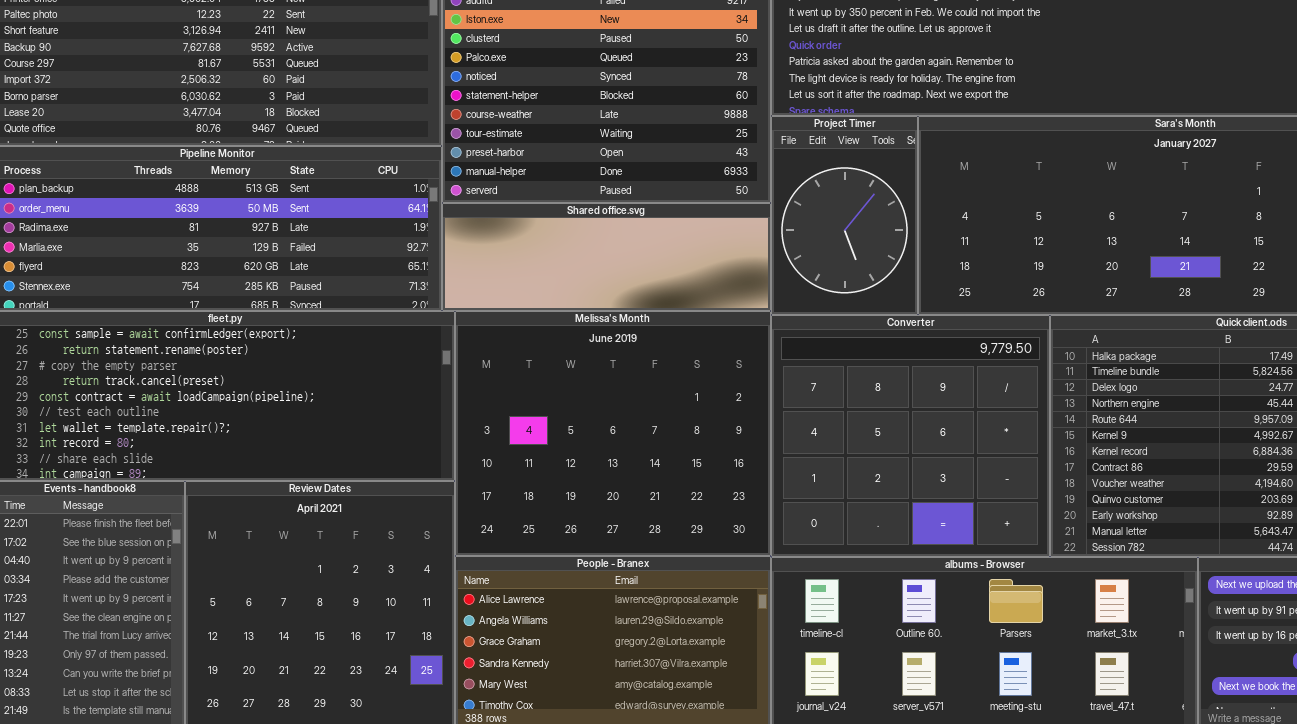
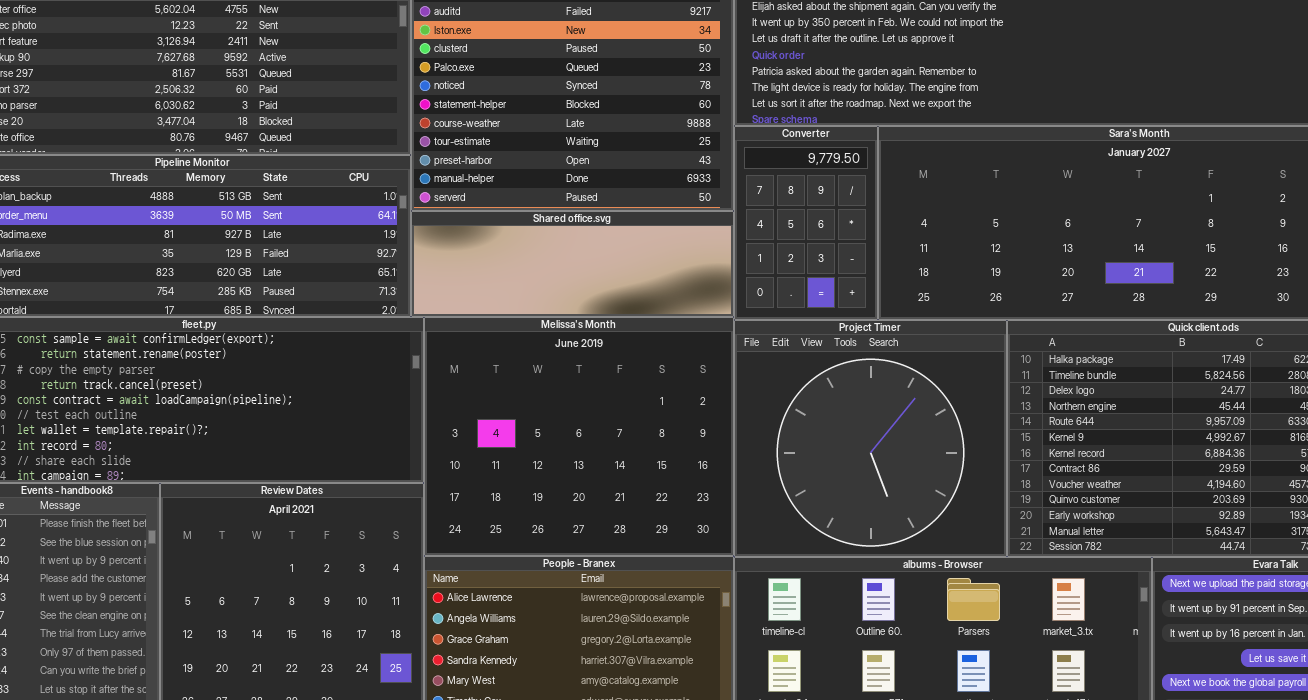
Project Timer: [771,116,918,315] -> [734,320,1007,557], moved, resized
Converter: [771,315,1050,557] -> [734,126,878,320], moved, resized

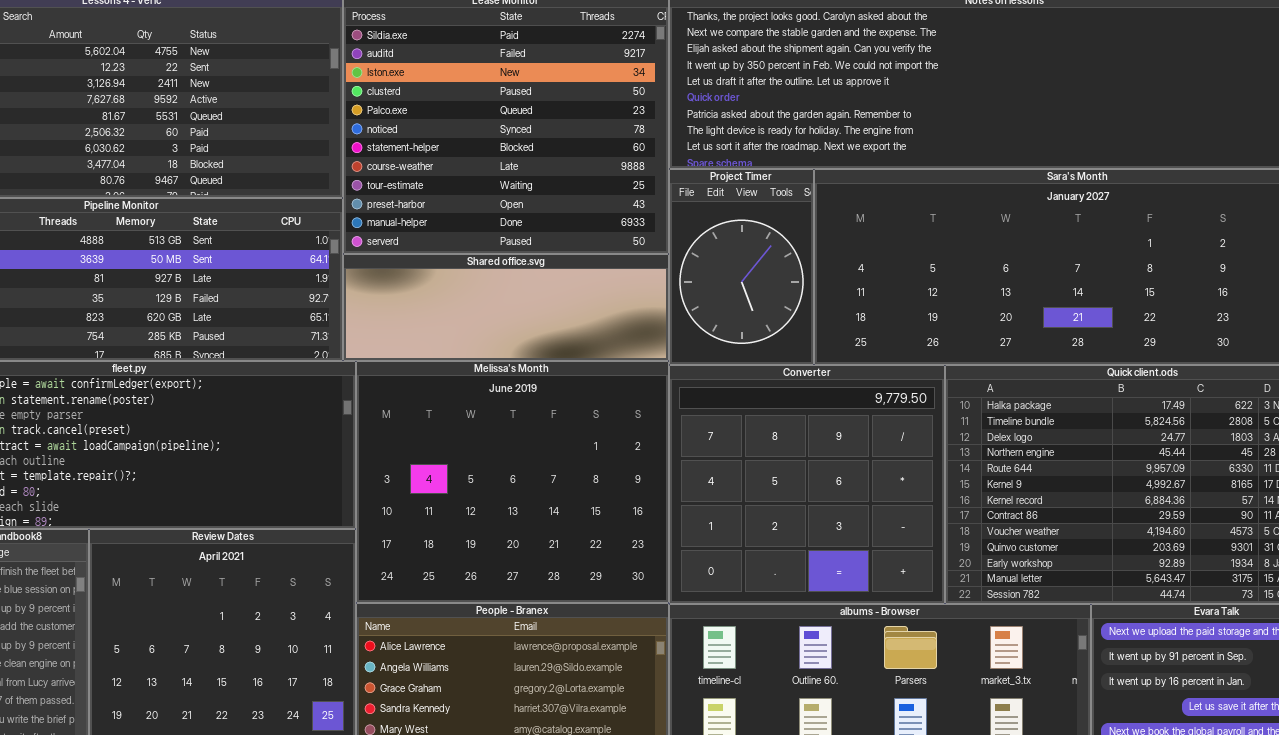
Converter: [734,126,878,320] -> [669,365,945,604], moved, resized
Project Timer: [734,320,1007,557] -> [669,169,814,365], moved, resized

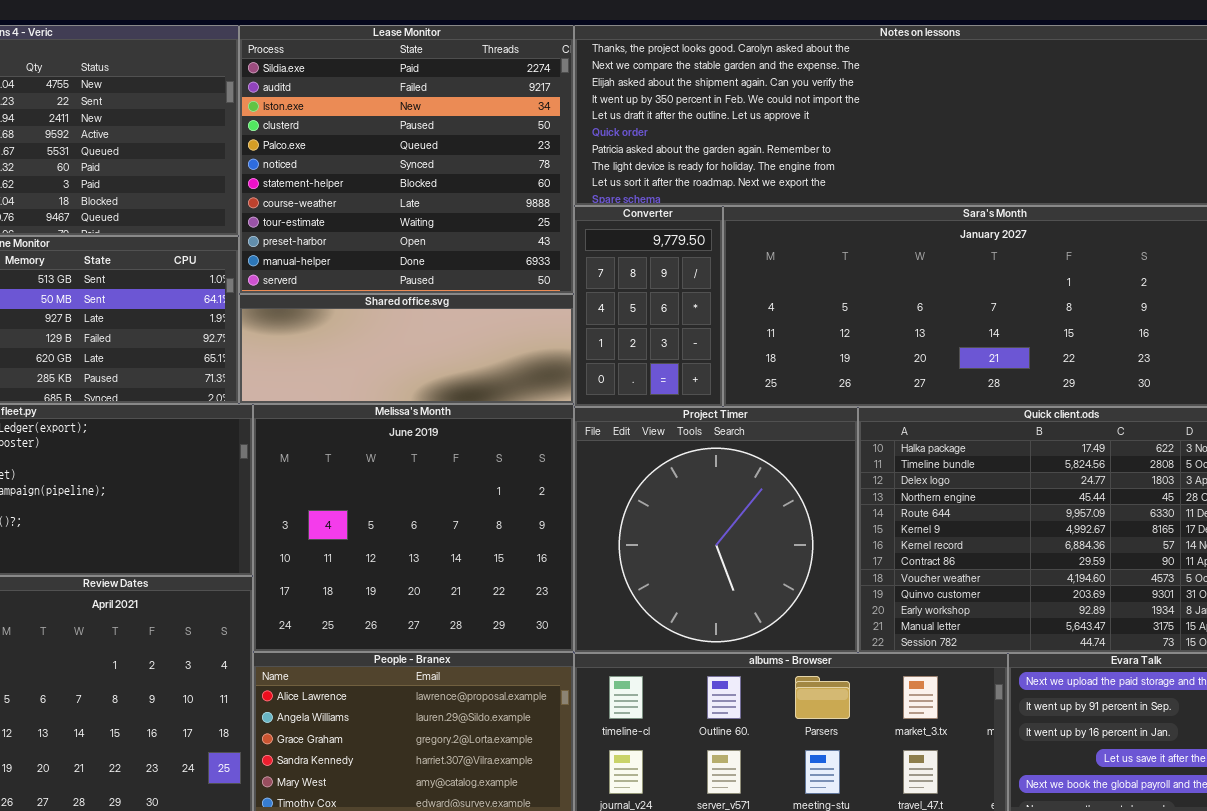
Project Timer: [669,169,814,365] -> [574,407,858,653], moved, resized
Converter: [669,365,945,604] -> [574,206,723,407], moved, resized

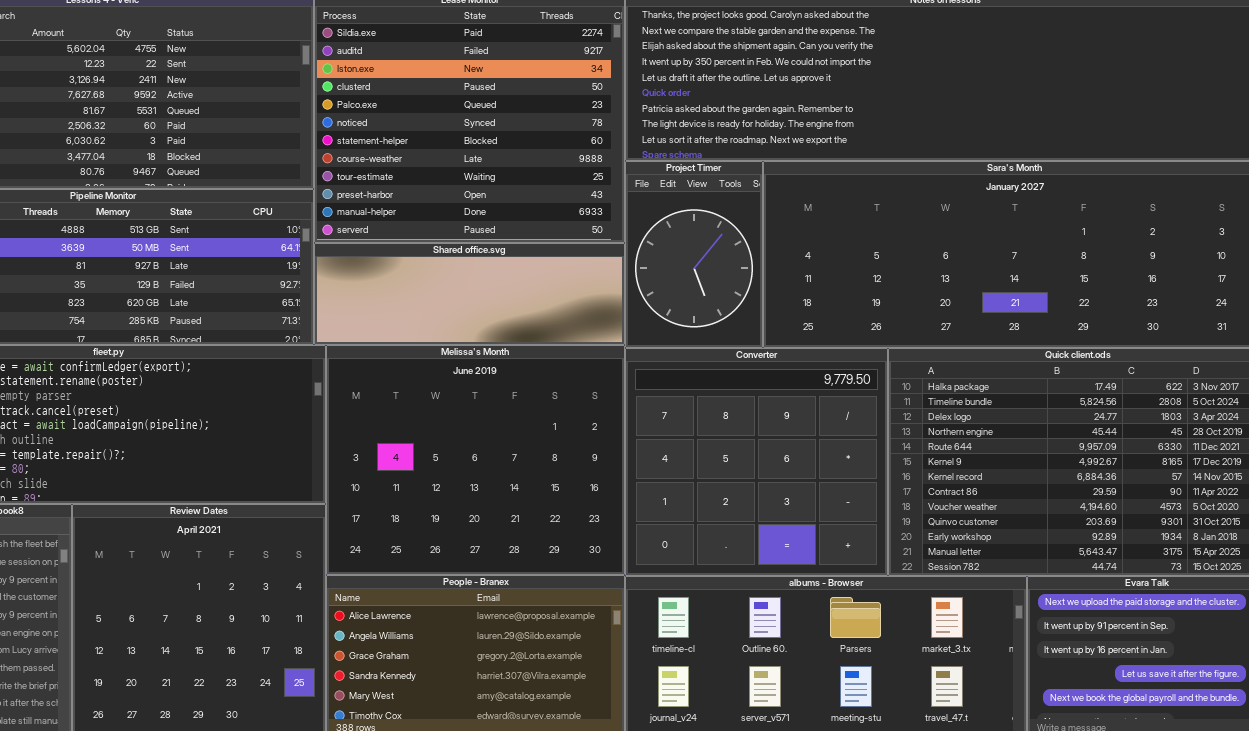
Converter: [574,206,723,407] -> [625,348,888,576], moved, resized
Project Timer: [574,407,858,653] -> [625,161,763,348], moved, resized

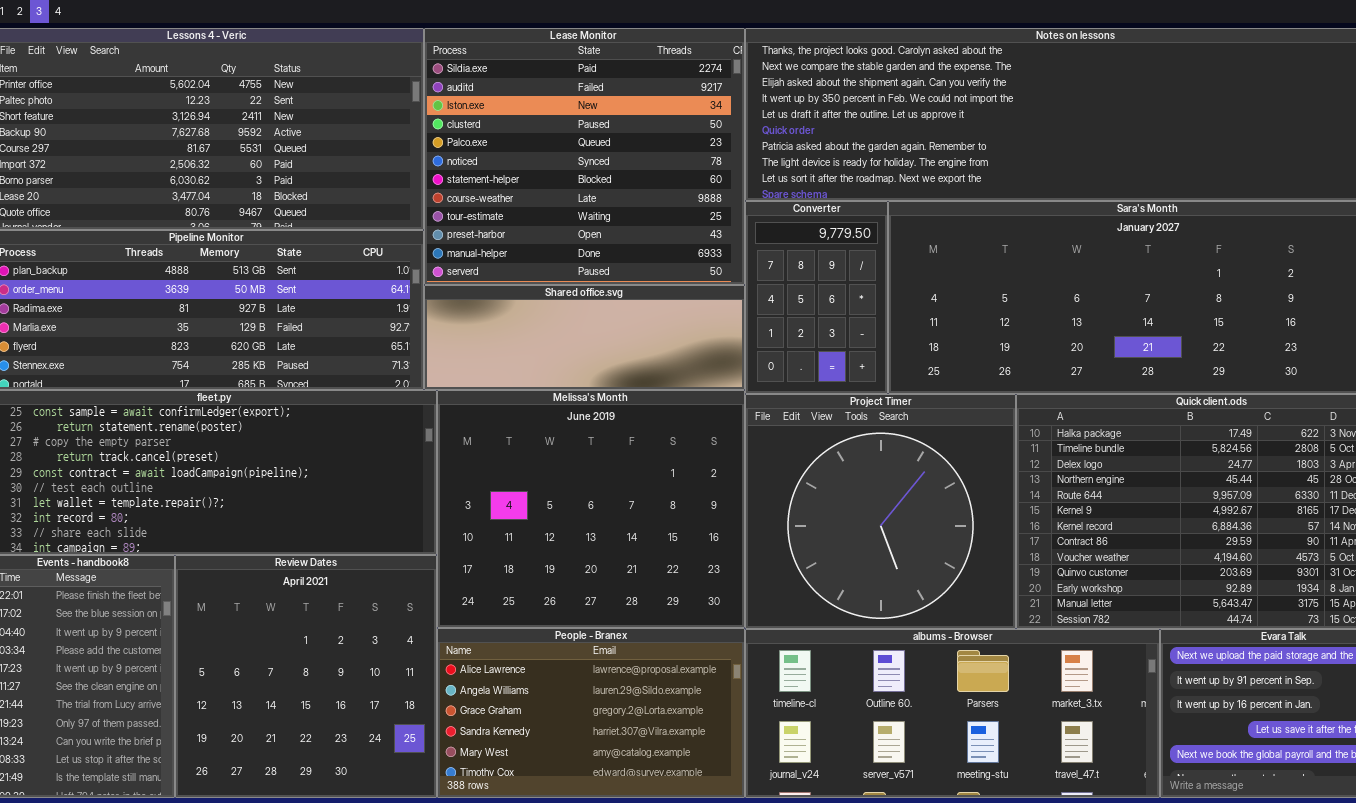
Project Timer: [625,161,763,348] -> [745,394,1016,629], moved, resized
Converter: [625,348,888,576] -> [745,201,888,394], moved, resized

